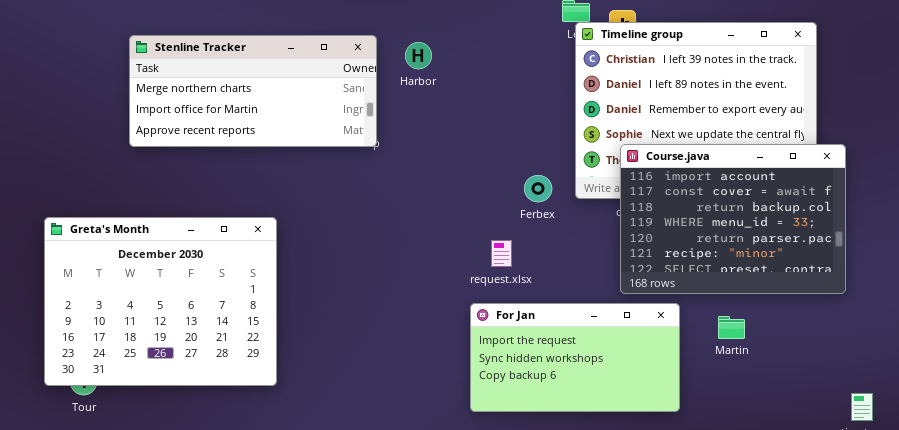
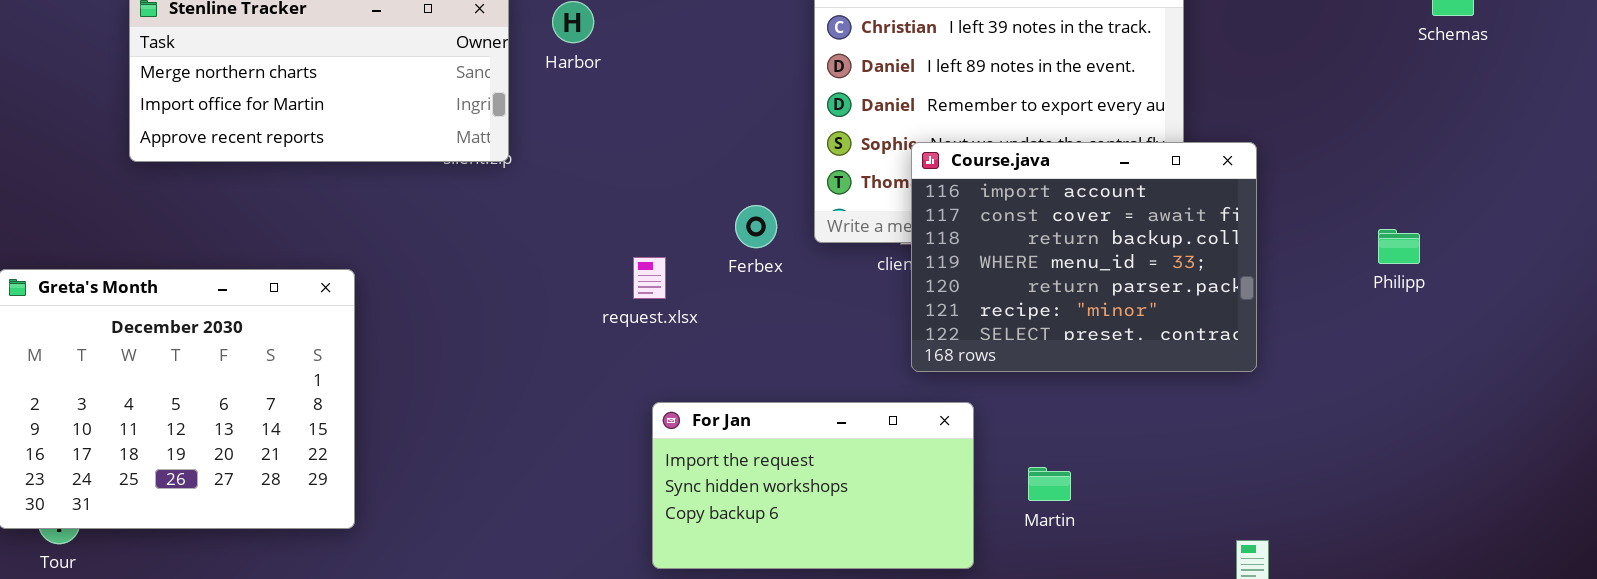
Course.java: [620,144,846,294] -> [911,142,1257,372], moved
request.xlsx: [491,240,512,267] -> [633,257,666,299], moved
Martin: [718,316,745,339] -> [1028,467,1071,501], moved

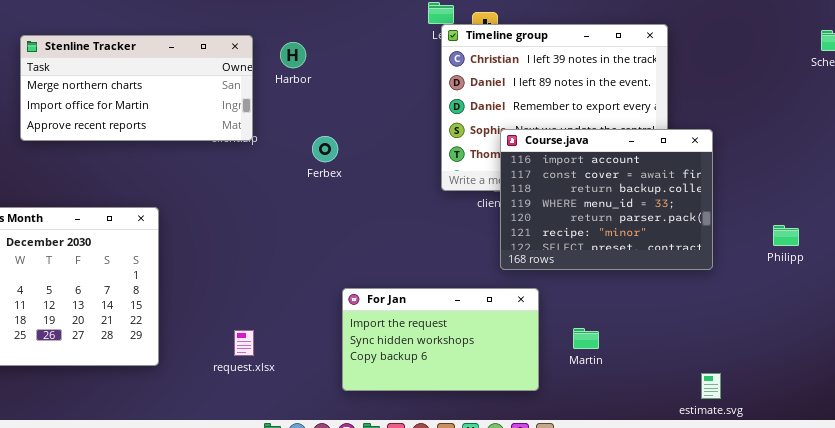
Ferbex: [735,205,777,248] -> [312,136,338,162], moved
Philipp: [1378,229,1420,264] -> [773,225,799,246], moved
request.xlsx: [633,257,666,299] -> [234,330,254,356], moved

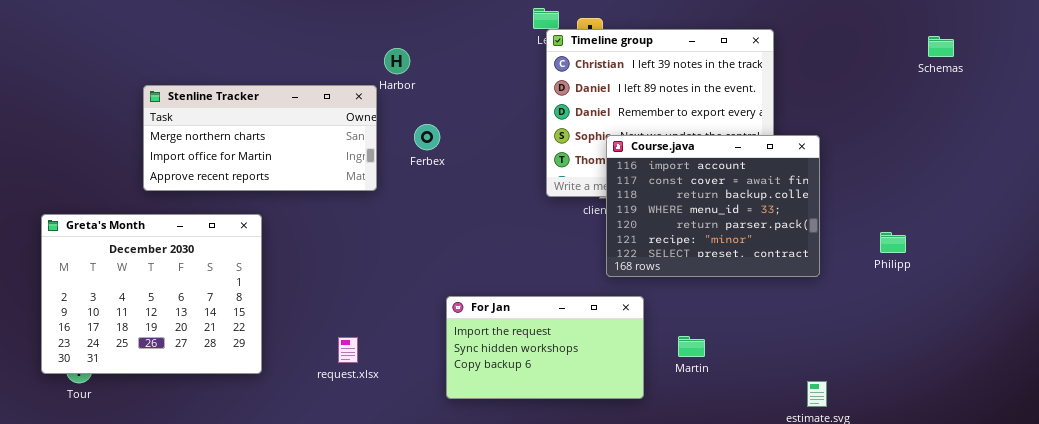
Stenline Tracker: [20,35,253,141] -> [143,85,377,191], moved
Ferbex: [312,136,338,162] -> [414,124,440,150], moved

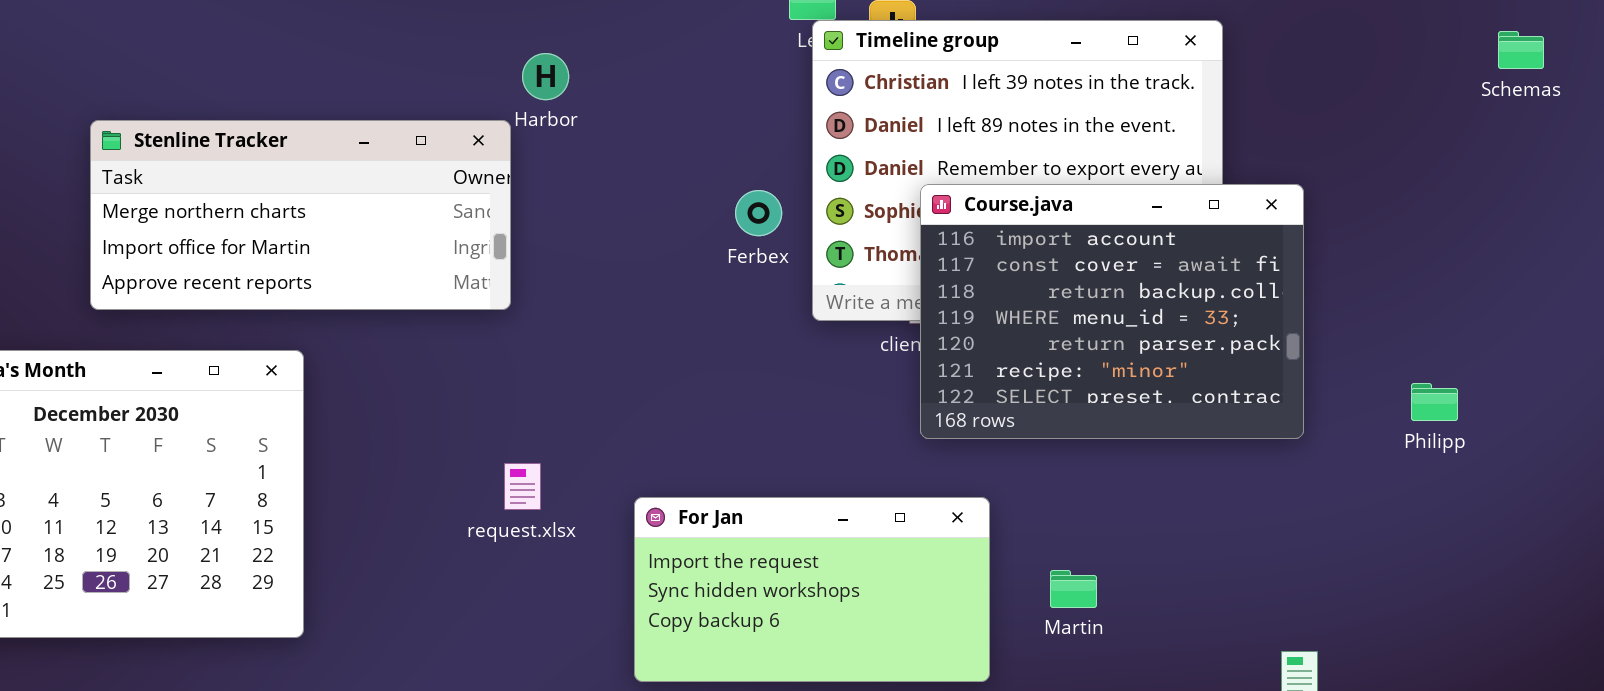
Ferbex: [414,124,440,150] -> [735,190,782,236], moved
Course.java: [606,135,820,277] -> [920,184,1304,439], moved
request.xlsx: [338,337,358,363] -> [504,463,541,510], moved

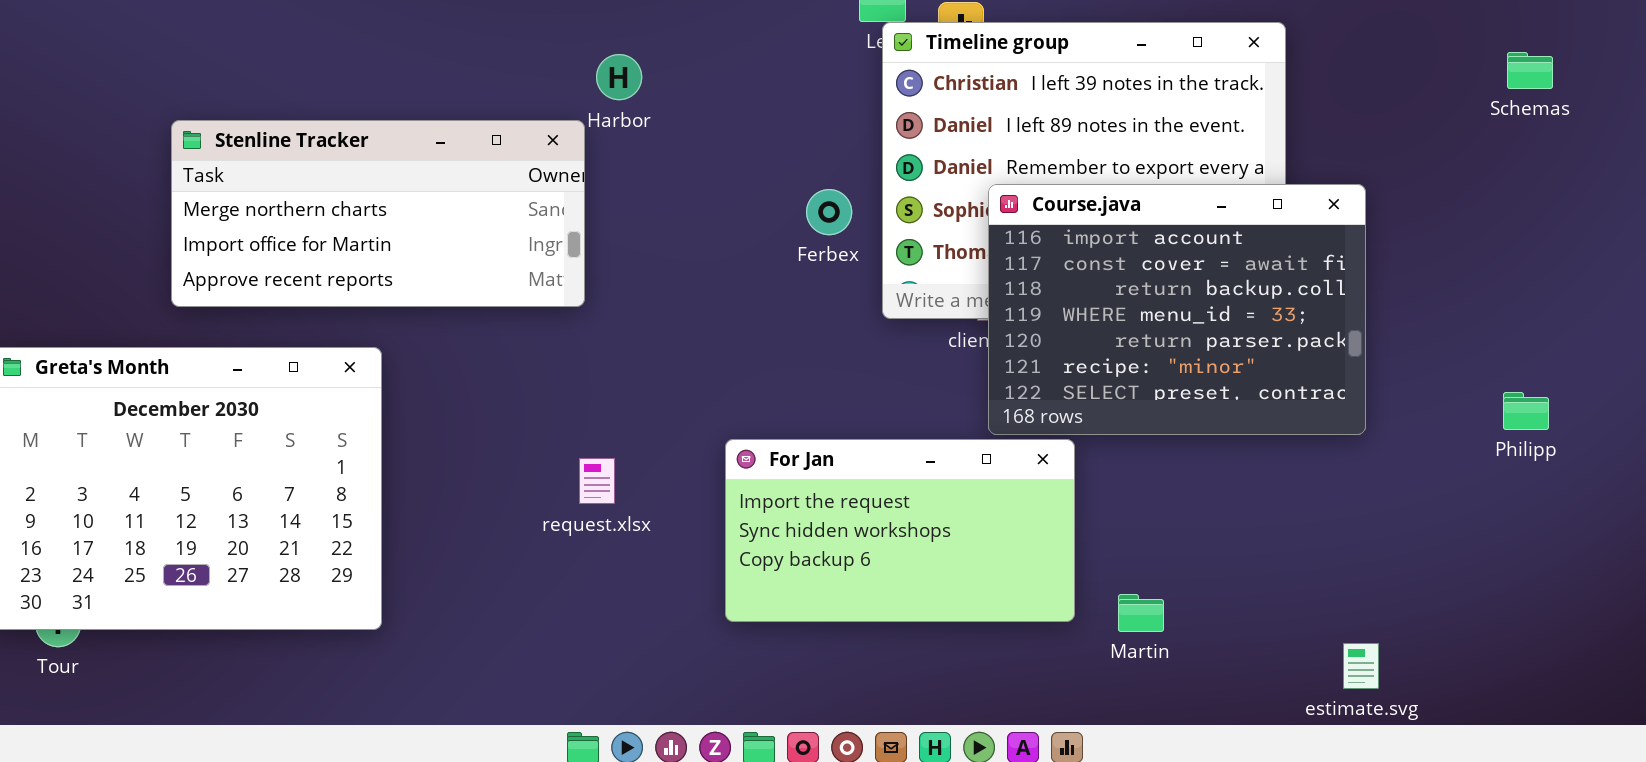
Schemas: [1498,31,1544,69] -> [1507,52,1553,89], moved
Philipp: [1411,383,1458,421] -> [1503,392,1549,430], moved
For Jan: [634,497,990,682] -> [725,439,1075,622], moved
Martin: [1050,570,1097,608] -> [1118,594,1164,632], moved

